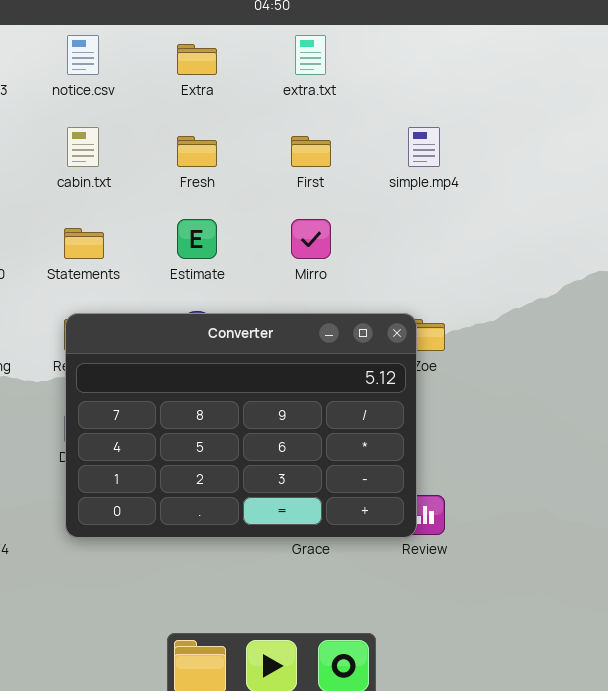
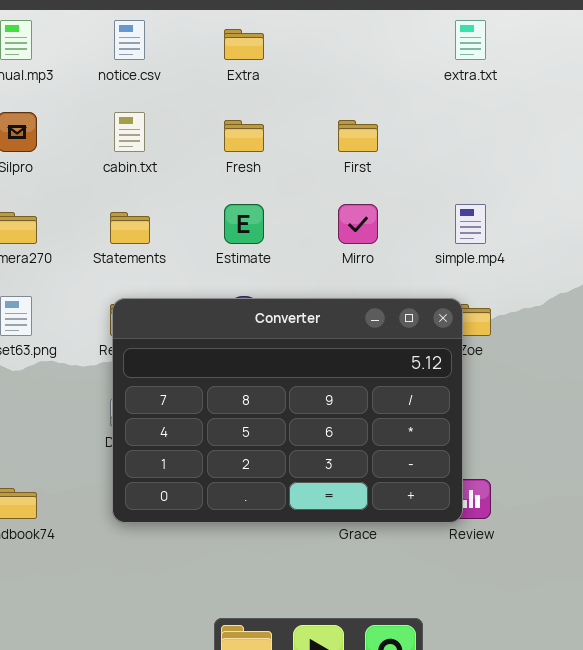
extra.txt: [295,35,326,75] -> [455,20,486,60], moved
simple.mp4: [408,127,440,167] -> [455,204,486,244], moved

